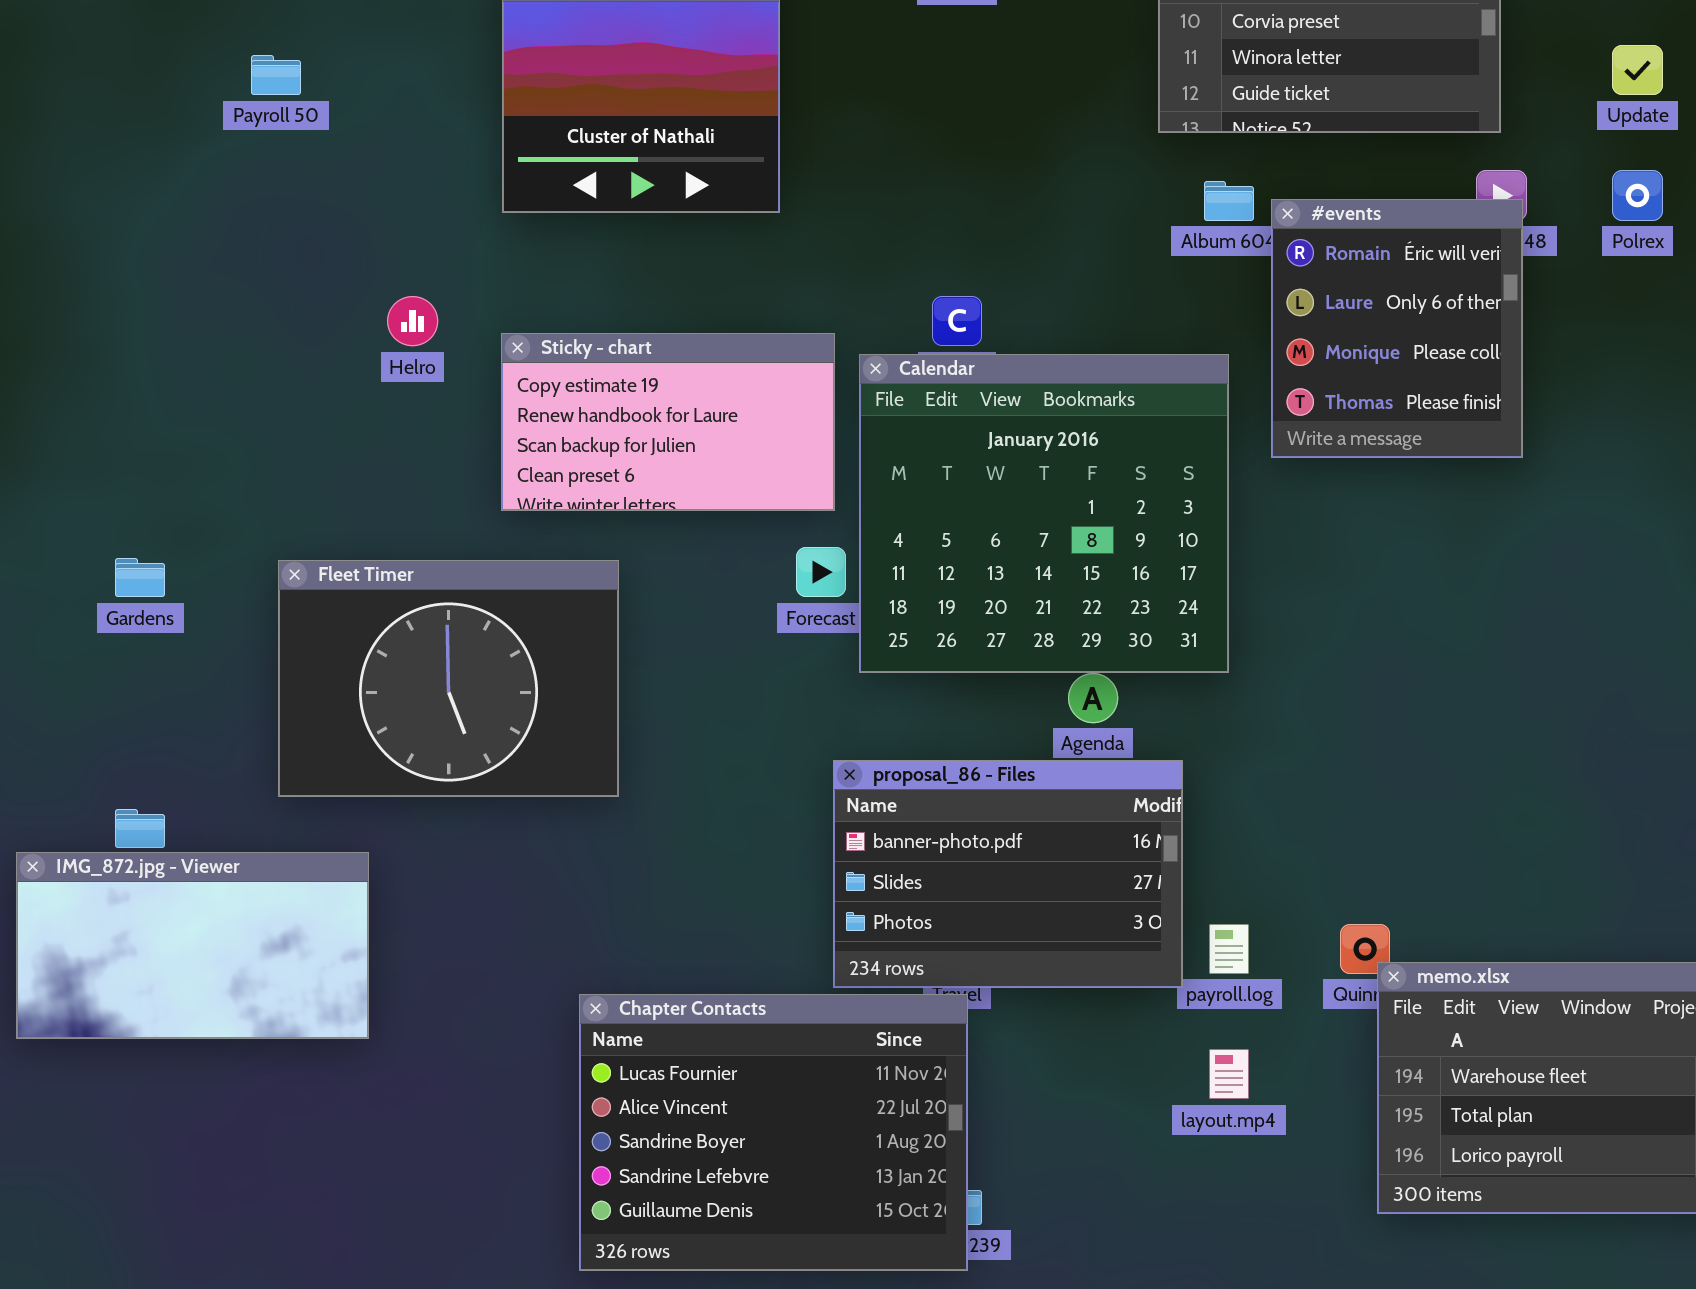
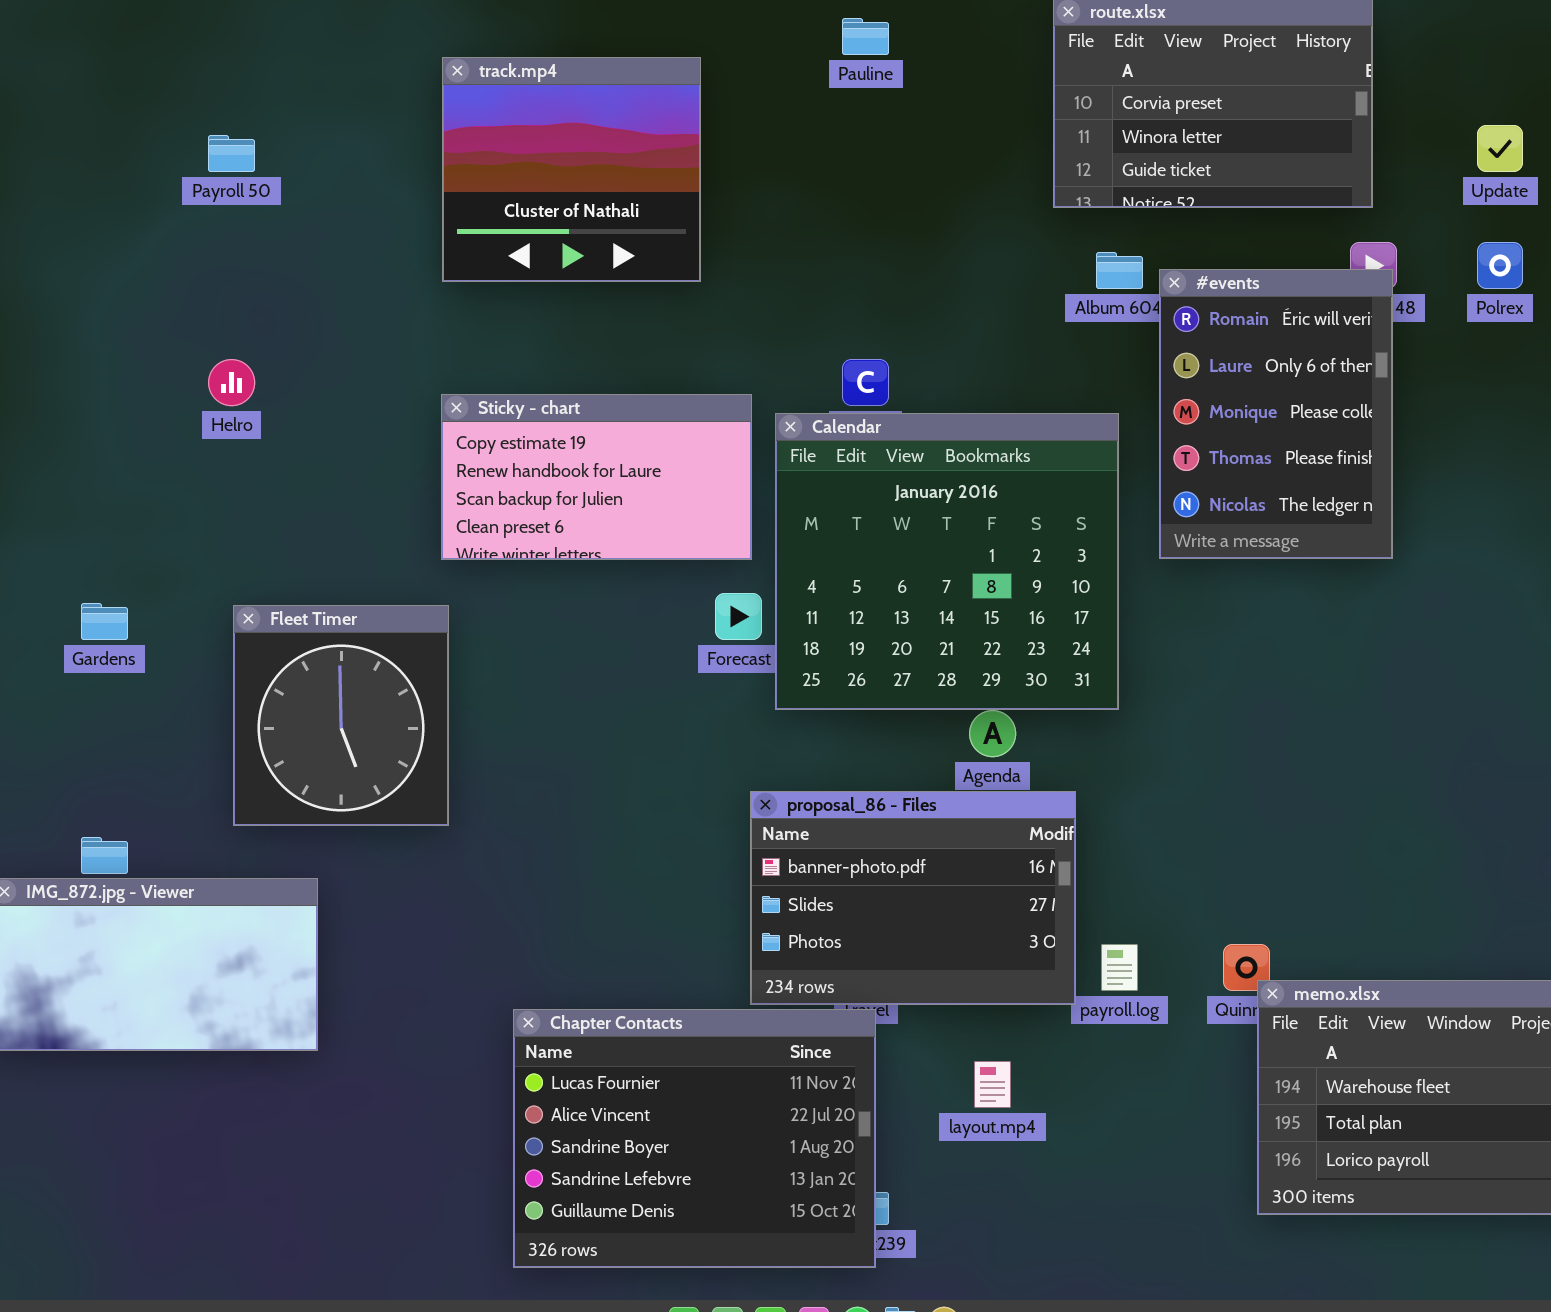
#events: [1271,199,1523,458] -> [1159,269,1393,559], resized
Helro: [387,296,438,346] -> [208,359,255,406], moved
Fleet Timer: [278,560,619,797] -> [233,605,449,826], resized
layout.mp4: [1209,1049,1249,1099] -> [974,1061,1011,1108], moved

